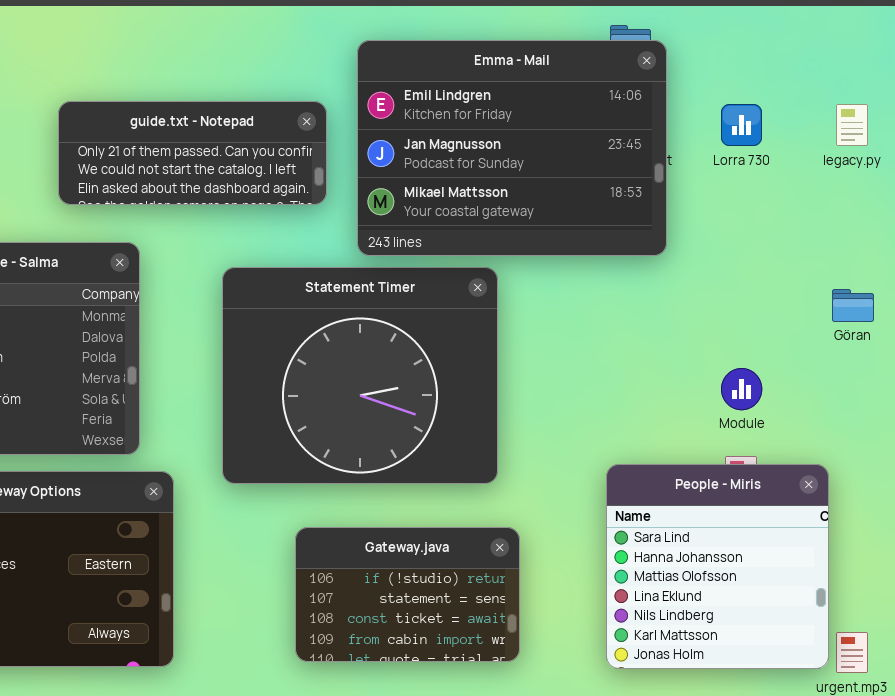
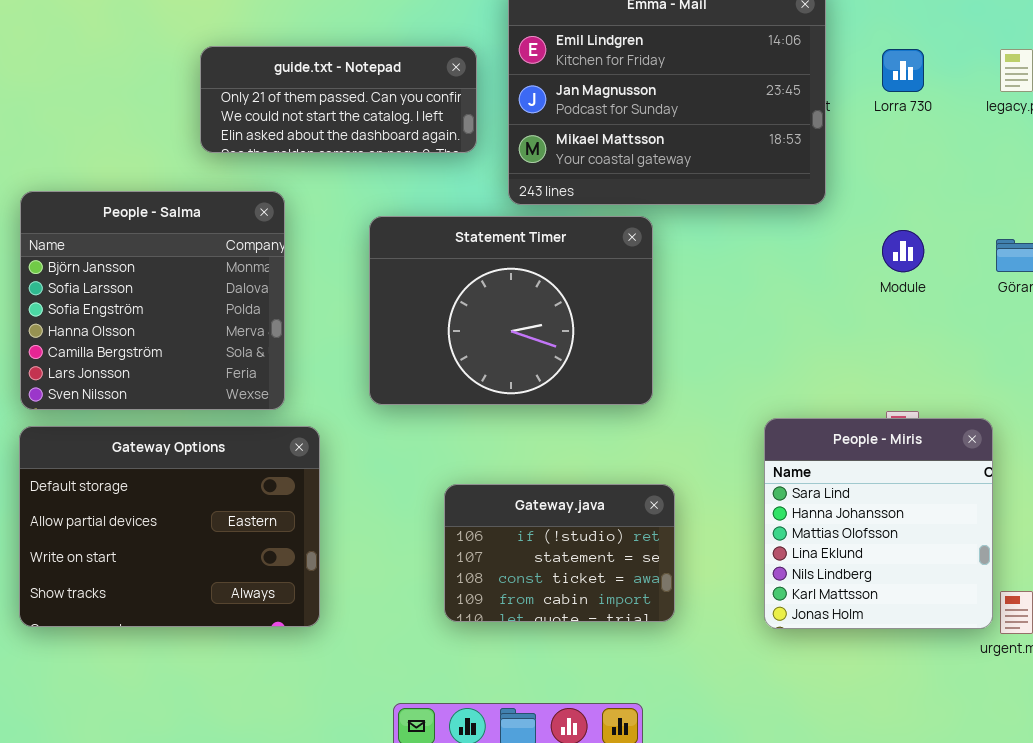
Statement Timer: [222,267,498,484] -> [369,216,653,405], resized
Module: [721,368,762,410] -> [882,230,924,272], moved

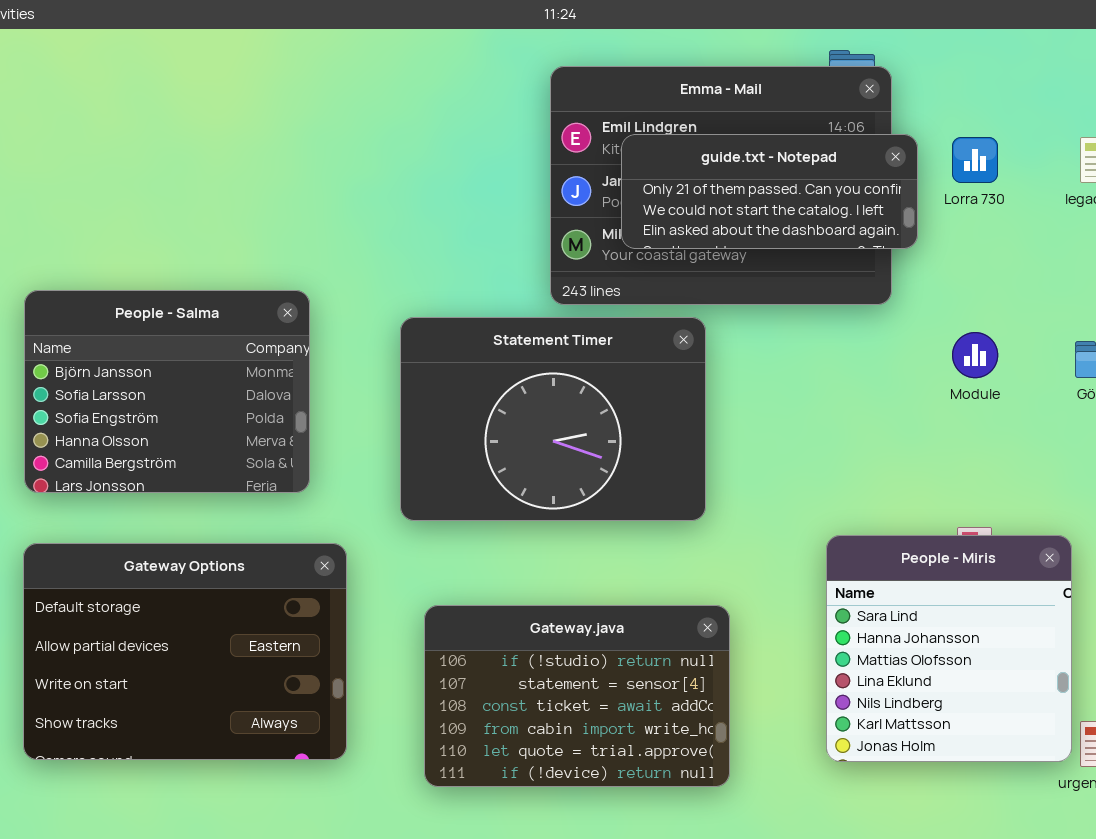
guide.txt - Notepad: [200,46,477,153] -> [621,134,918,249], moved
People - Salma: [20,191,285,410] -> [24,290,310,493], resized
Gateway.java: [444,484,675,622] -> [424,605,730,787], resized

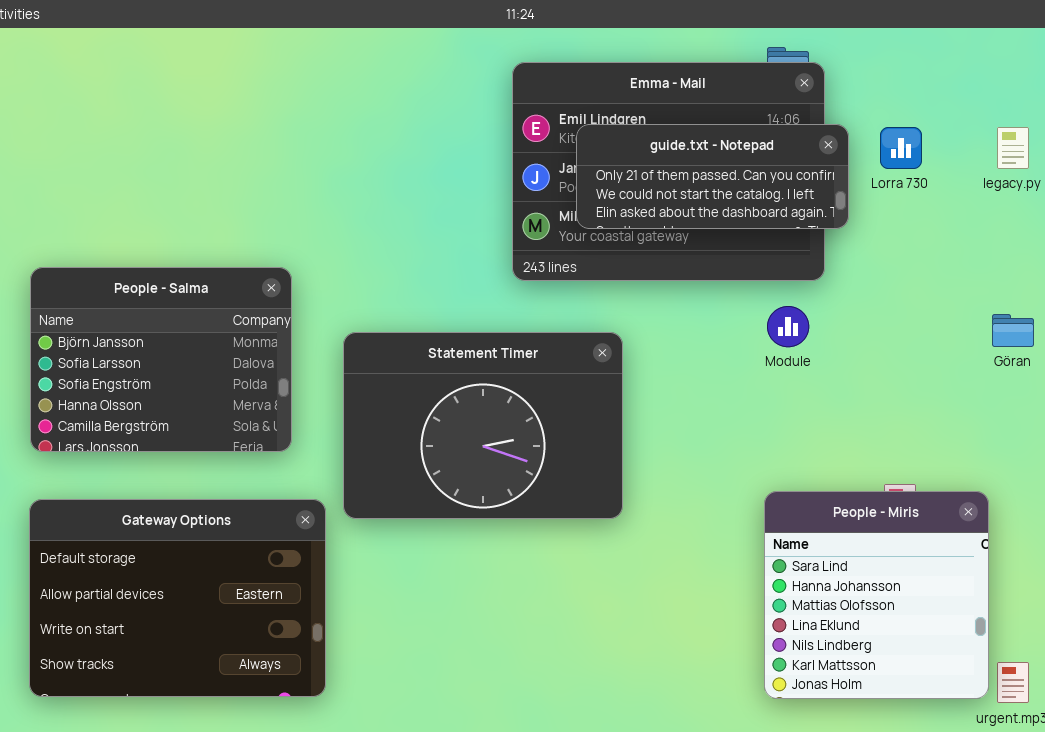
Statement Timer: [400,317,706,521] -> [343,332,623,519], moved
Module: [952,332,998,378] -> [767,306,809,347], moved
Gateway.java: [424,605,730,787] -> none, closed

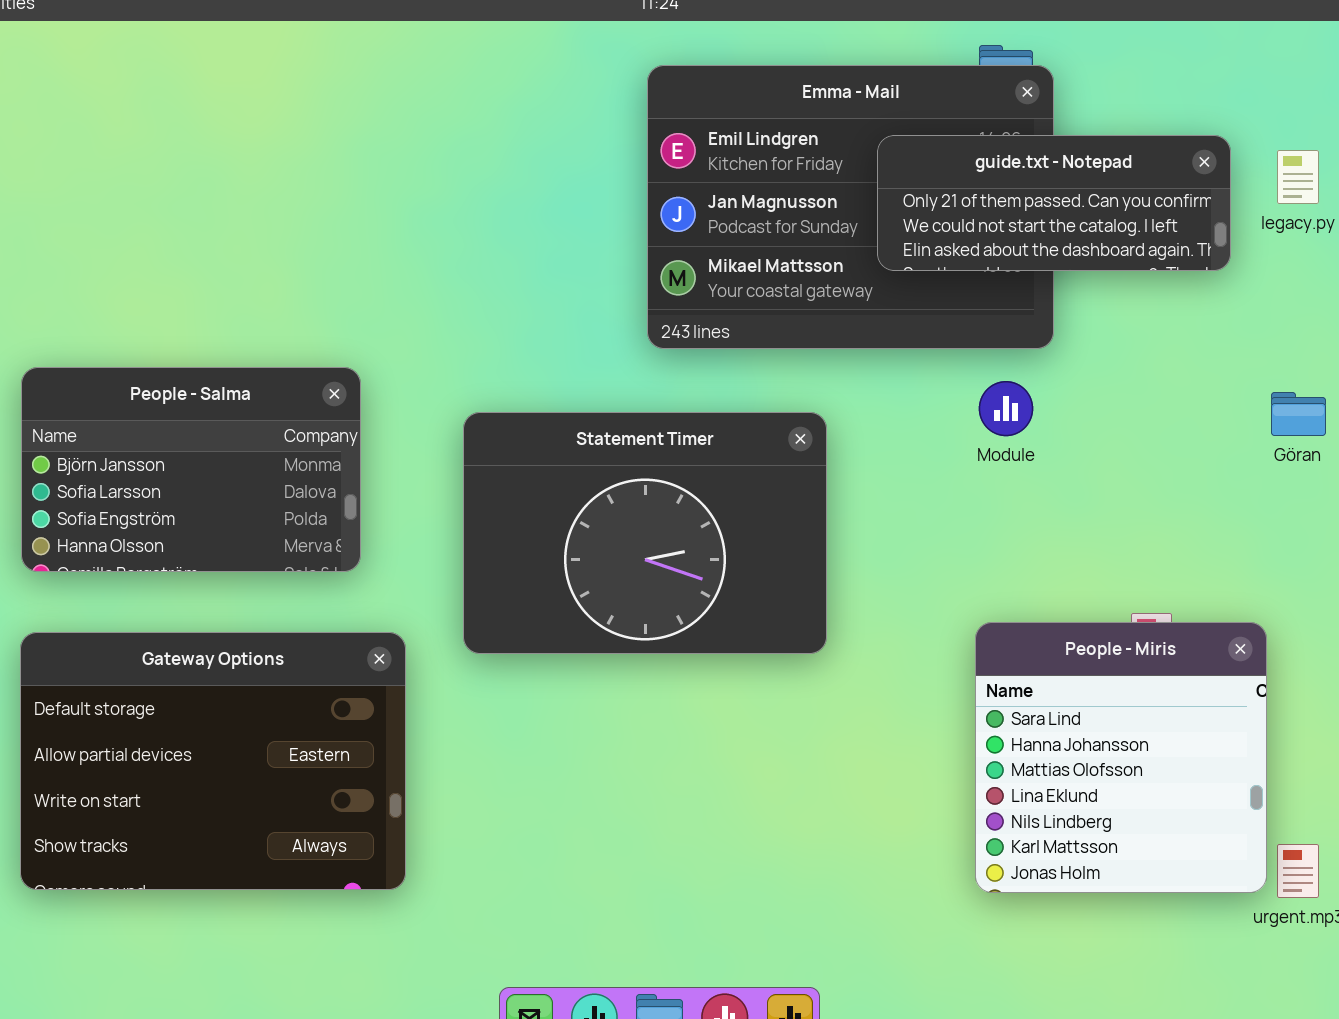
guide.txt - Notepad: [576,124,849,229] -> [877,135,1231,271], moved
People - Salma: [30,267,292,452] -> [21,367,361,572], resized
Statement Timer: [343,332,623,519] -> [463,412,827,654], moved

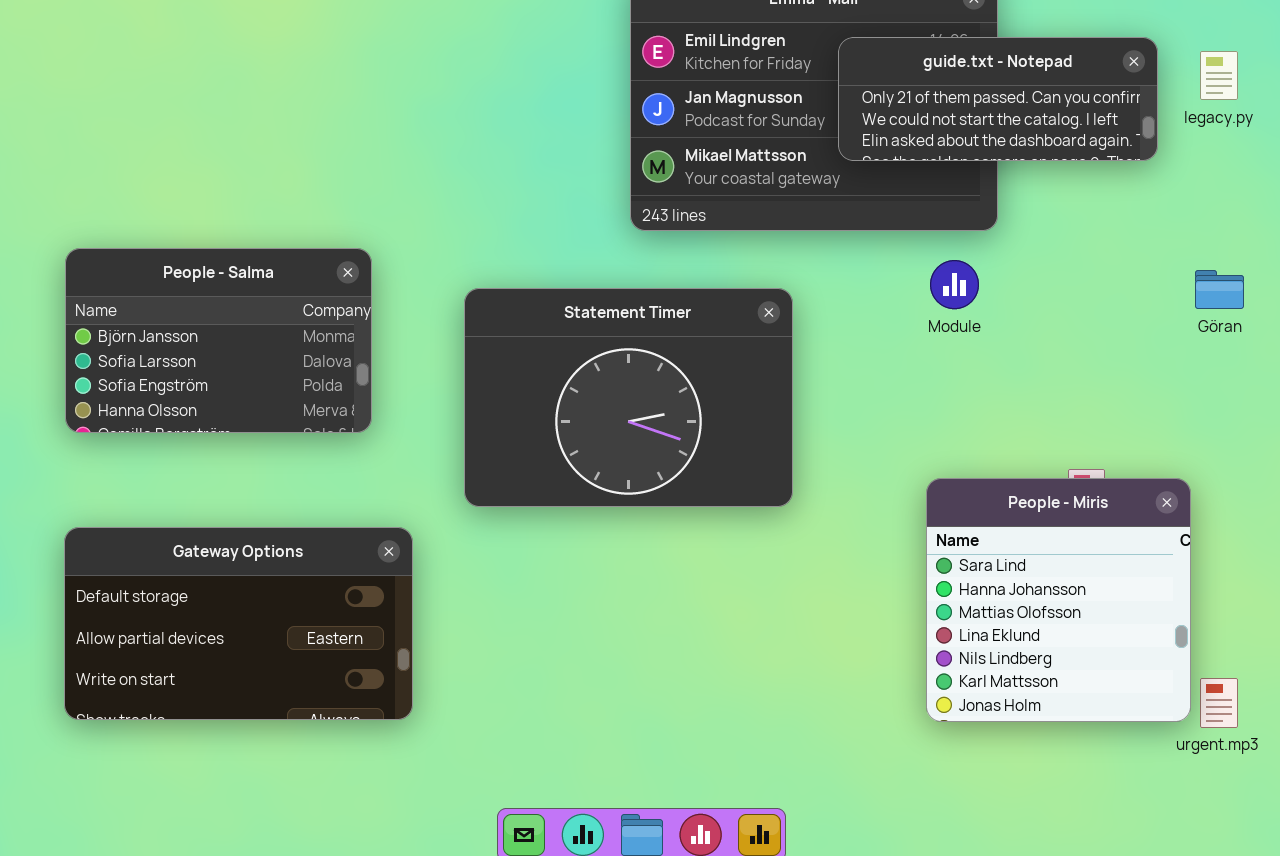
Gateway Options: [20,632,406,890] -> [64,527,413,720], resized

